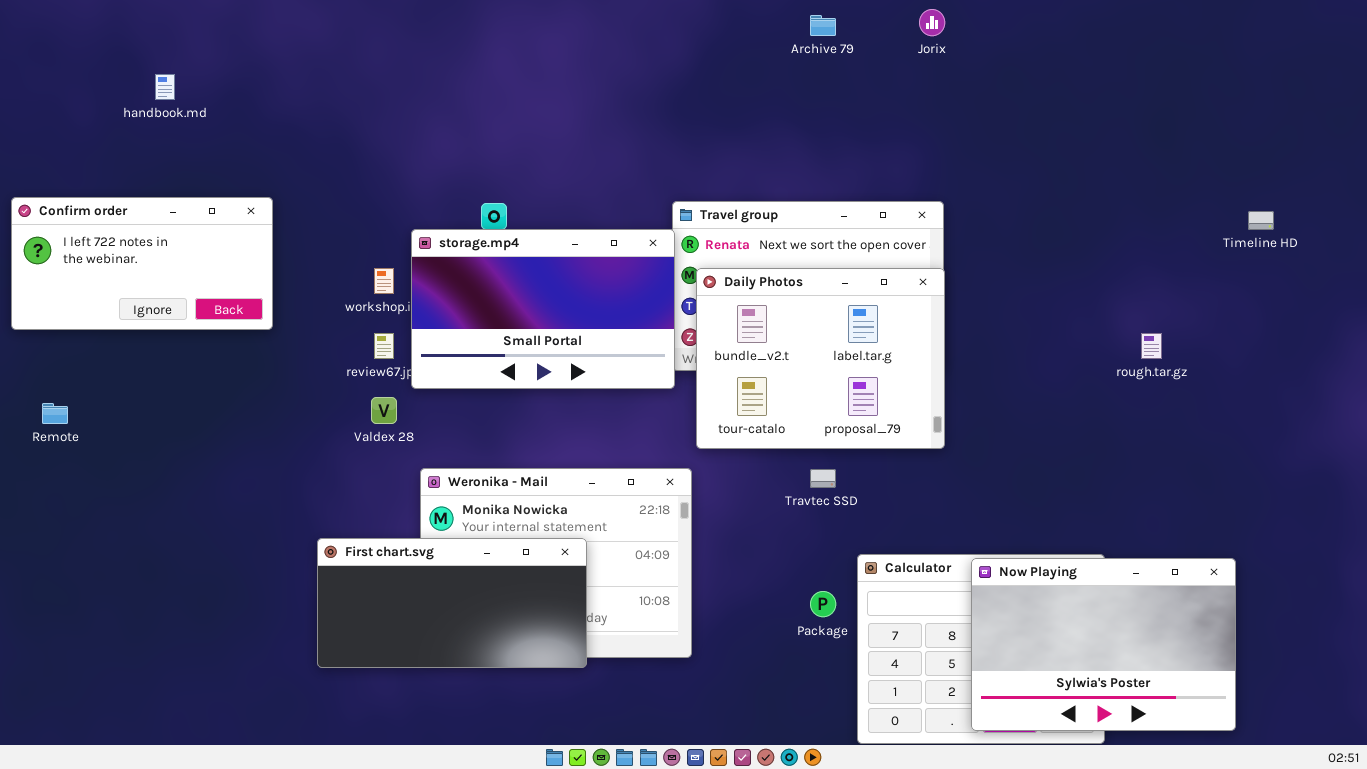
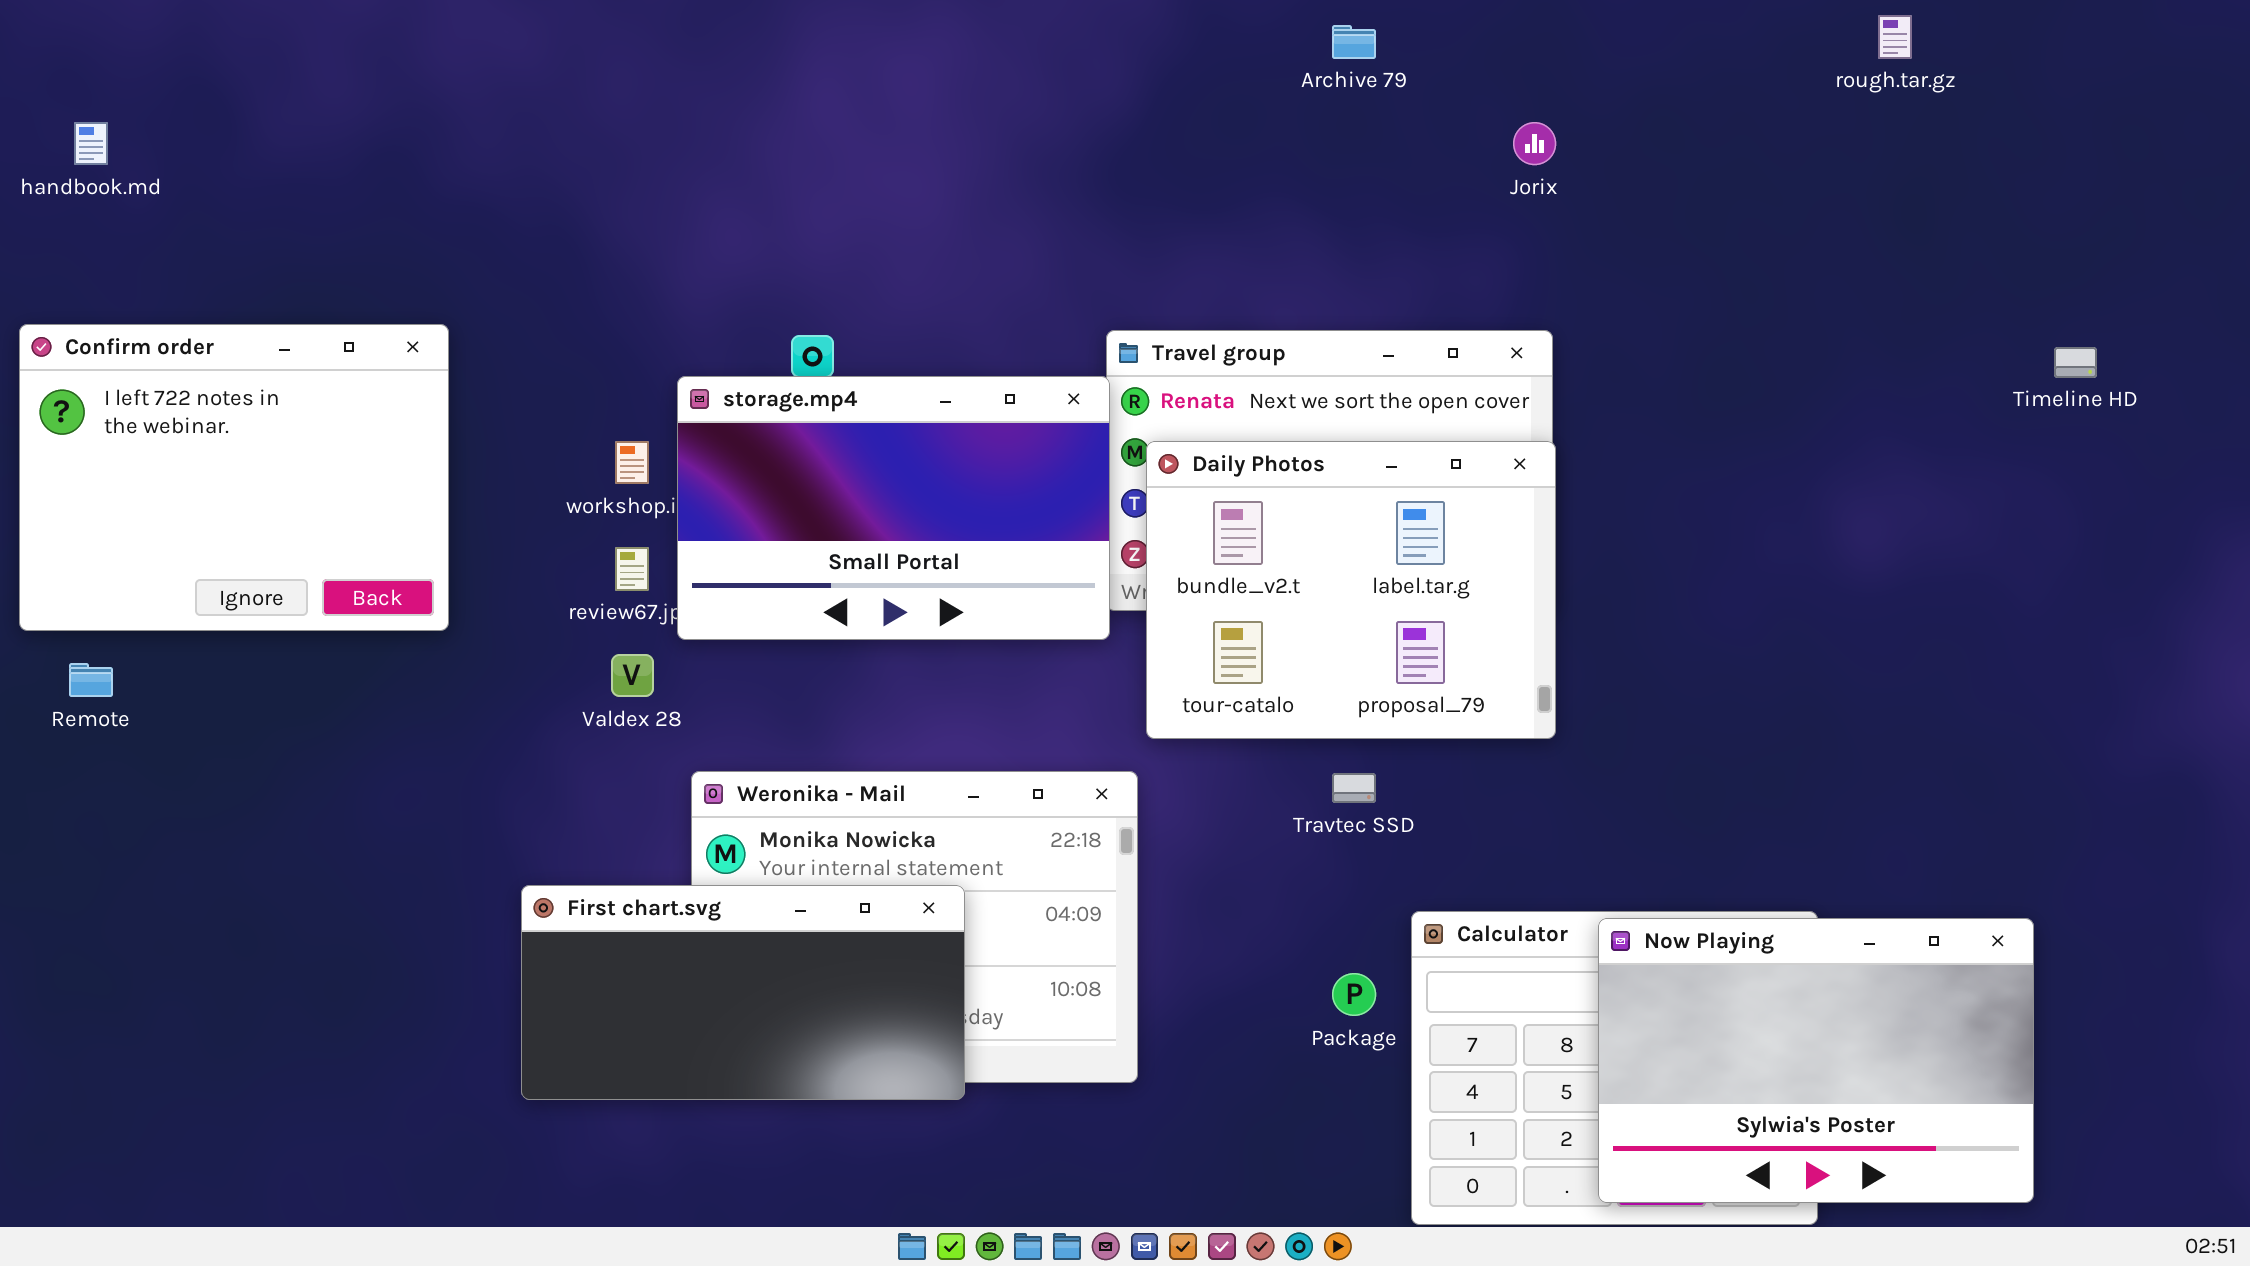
Jorix: [919,9,945,36] -> [1513,122,1556,165], moved
handbook.md: [155,74,175,100] -> [74,122,108,165], moved
Confirm order: [11,197,273,330] -> [19,324,449,631], resized
rough.tar.gz: [1141,333,1162,359] -> [1878,15,1912,59], moved

